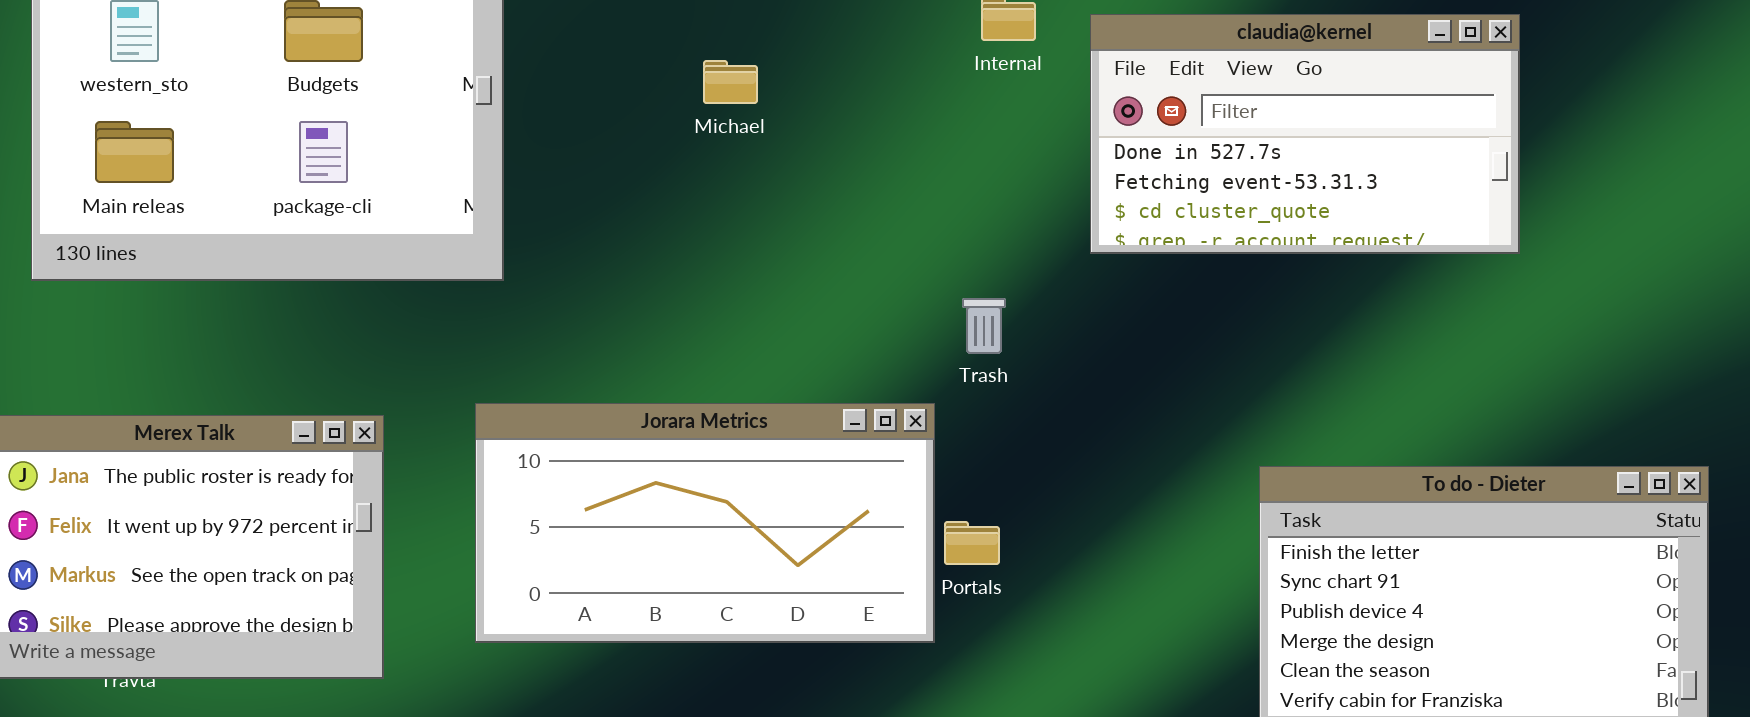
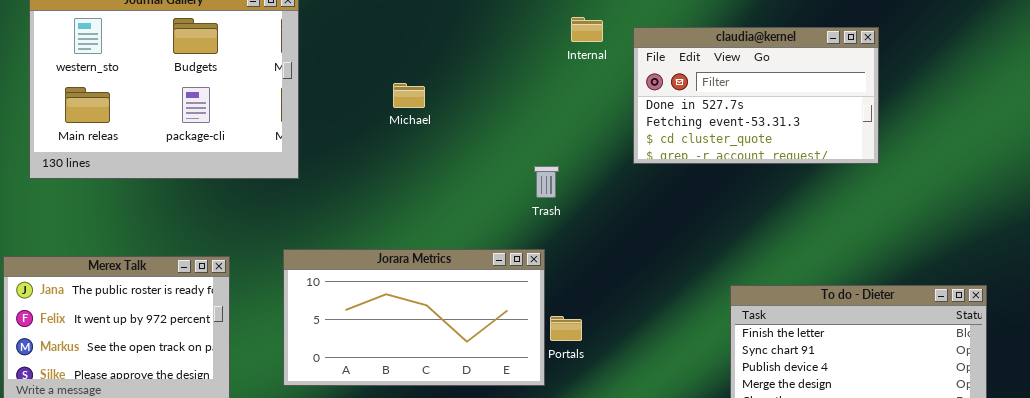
Michael: [703,60,758,104] -> [393,83,425,108], moved
Trash: [962,298,1006,354] -> [534,166,559,198], moved

